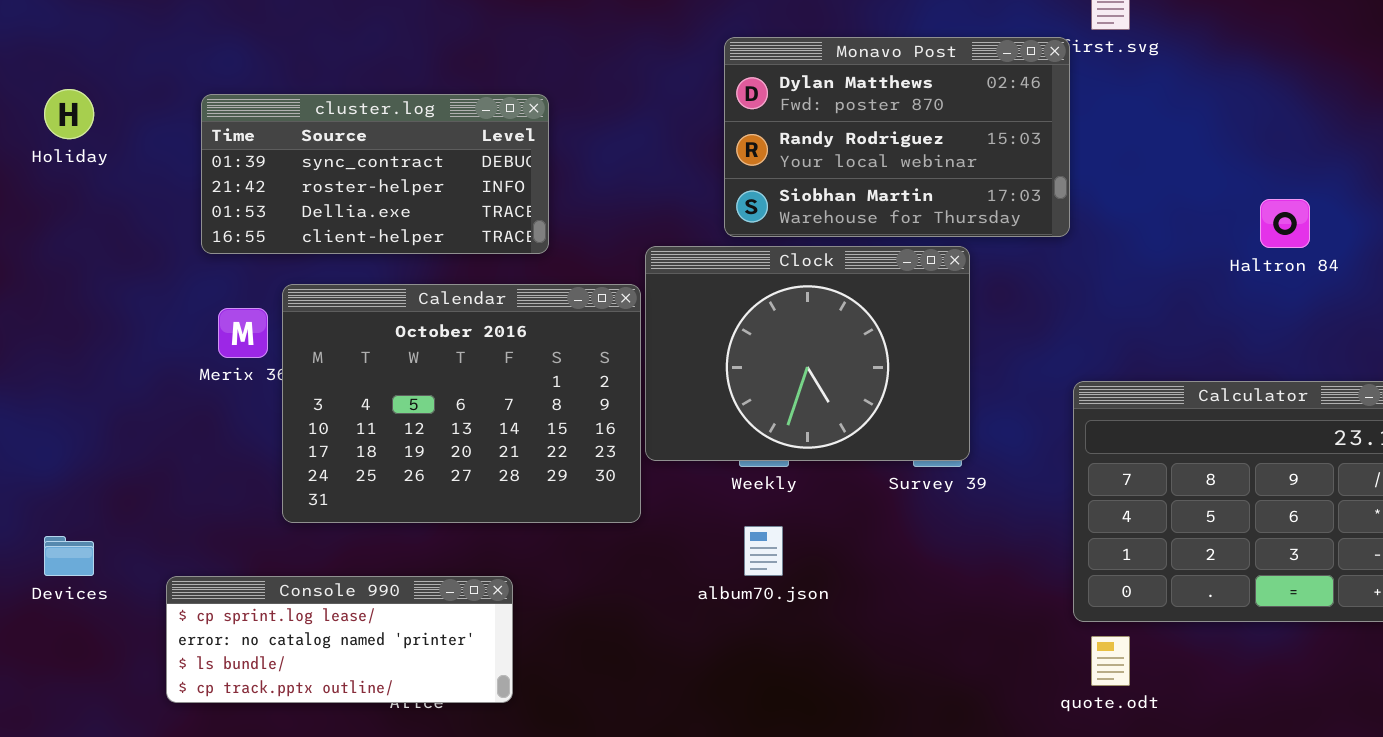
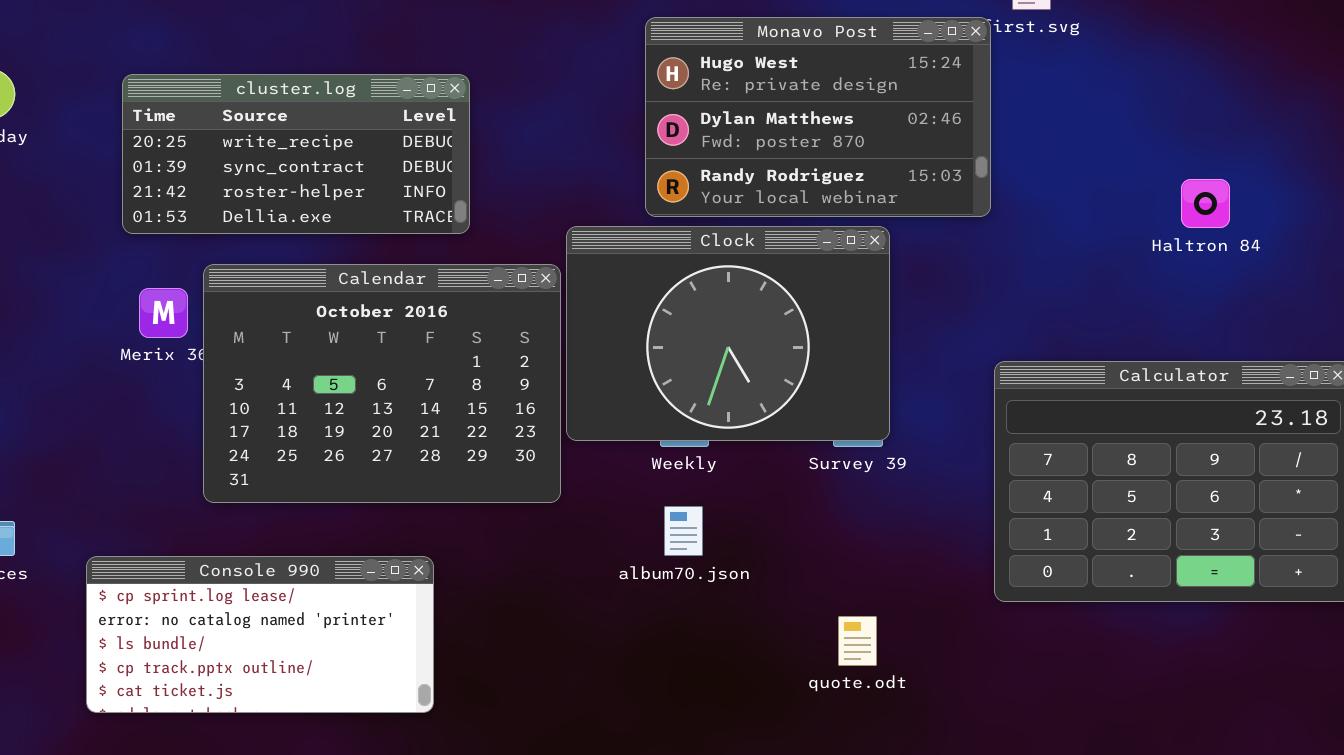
Monavo Post: [724,37,1070,237] -> [645,17,991,217], scrolled up 1 row
cluster.log: [201,94,549,254] -> [122,74,470,234], scrolled up 1 row
Console 990: [166,576,513,703] -> [86,556,434,713], resized
quote.odt: [1091,636,1130,686] -> [838,616,877,666], moved

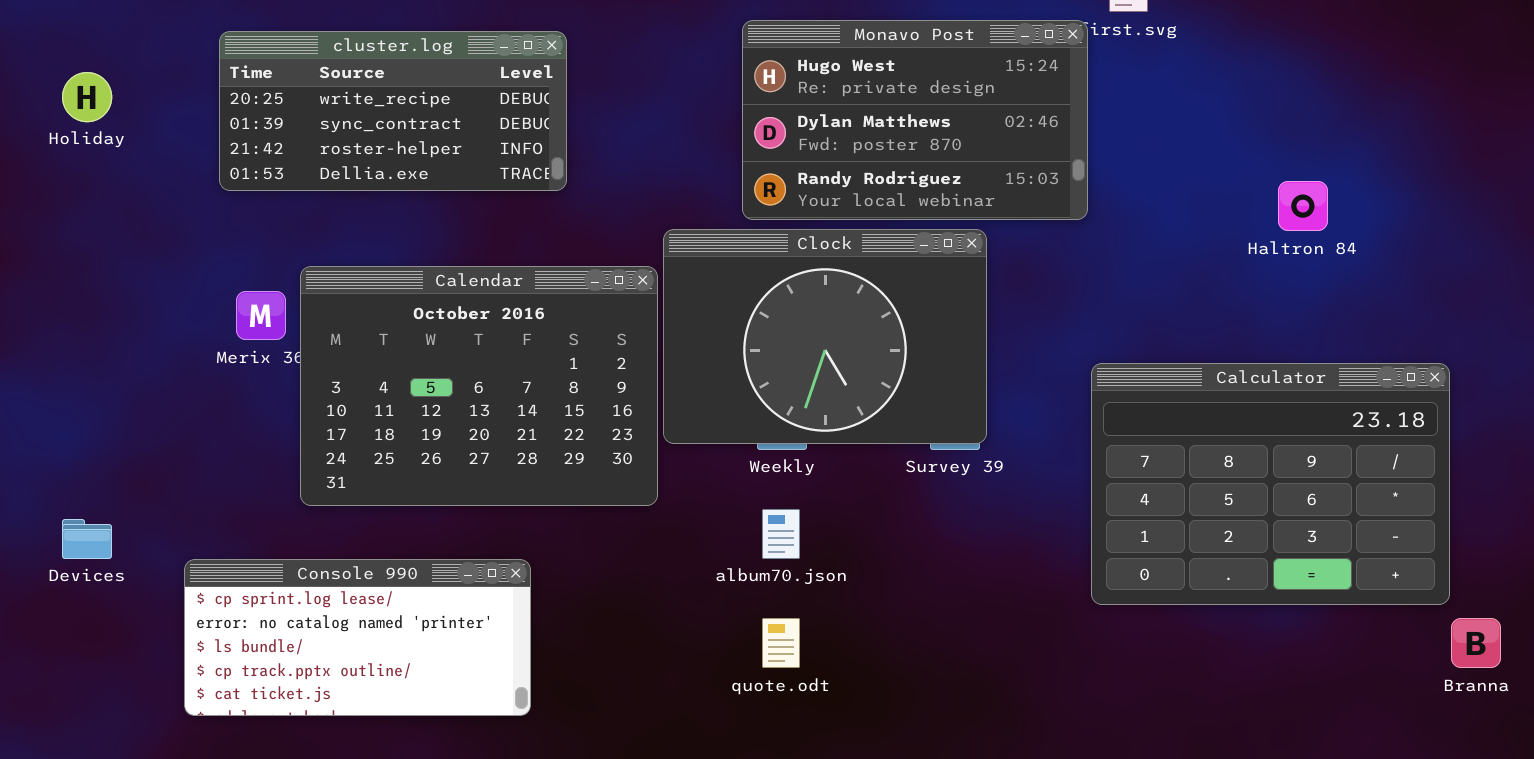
cluster.log: [122,74,470,234] -> [219,31,567,191], moved
quote.odt: [838,616,877,666] -> [762,618,800,668], moved

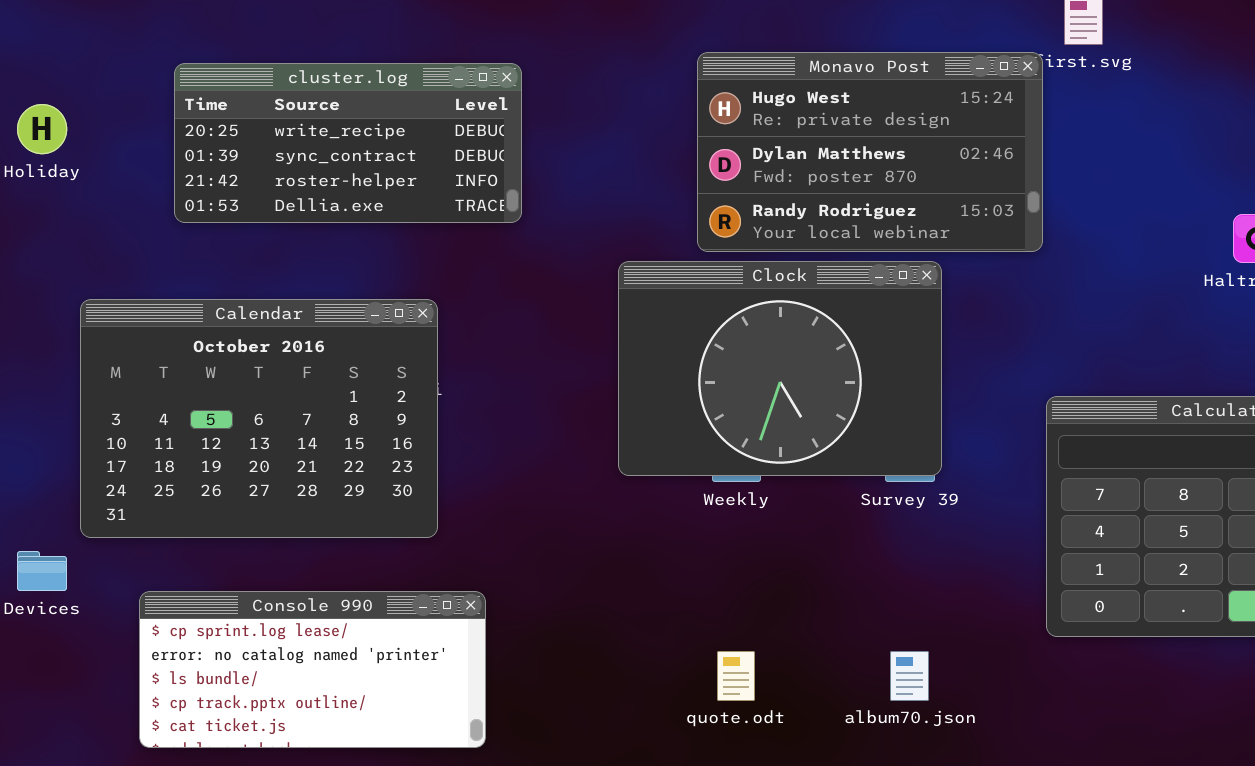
Calendar: [300,266,658,506] -> [80,299,438,538], moved
album70.json: [762,509,800,559] -> [890,651,929,701], moved

